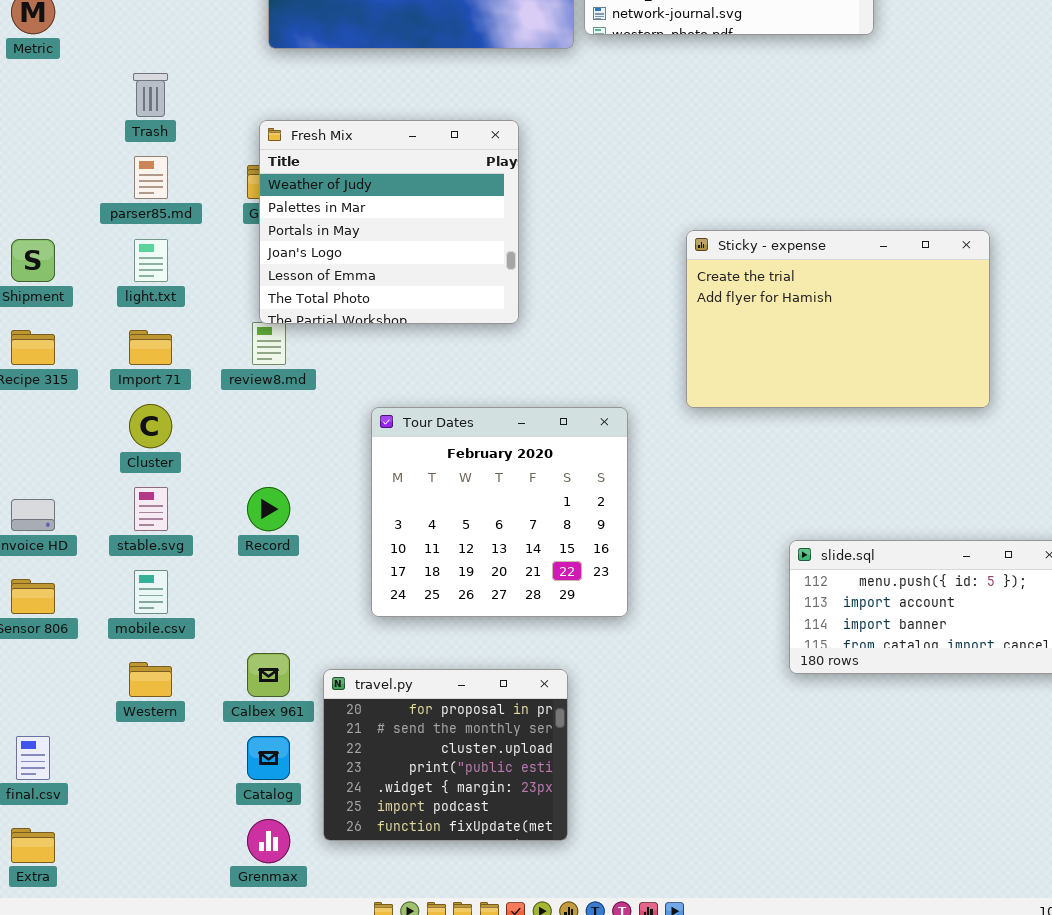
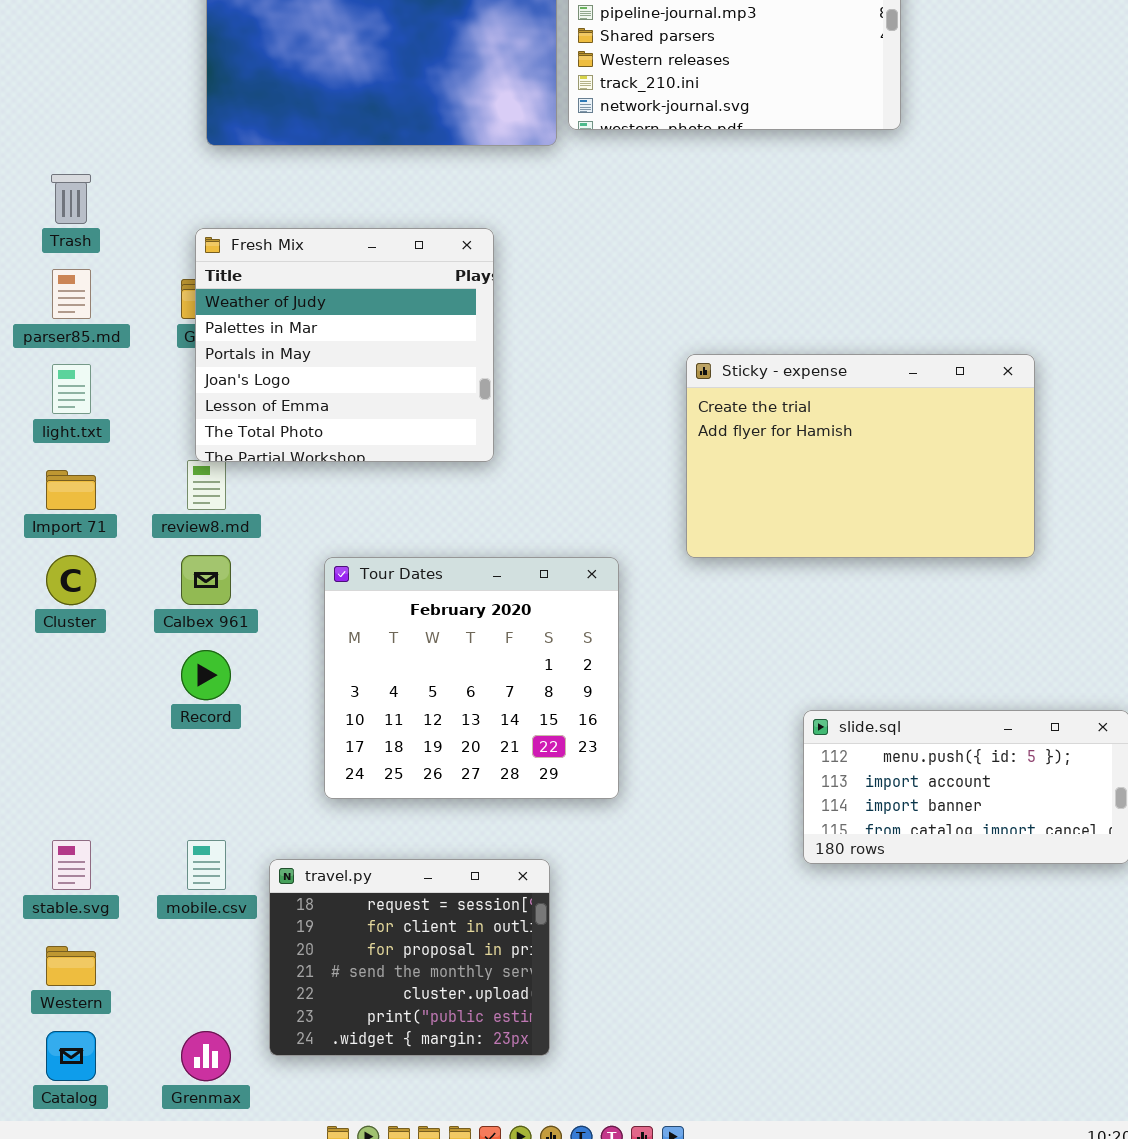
stable.svg: [134,487,168,531] -> [52,840,91,890], moved
mobile.csv: [134,570,168,614] -> [187,840,226,890], moved
Calbex 961: [247,653,290,697] -> [181,555,231,605], moved
Western: [129,662,172,697] -> [46,946,96,986], moved
travel.py: [323,669,568,841] -> [269,859,550,1056], scrolled up 2 rows
Catalog: [247,736,290,780] -> [46,1031,96,1081], moved

